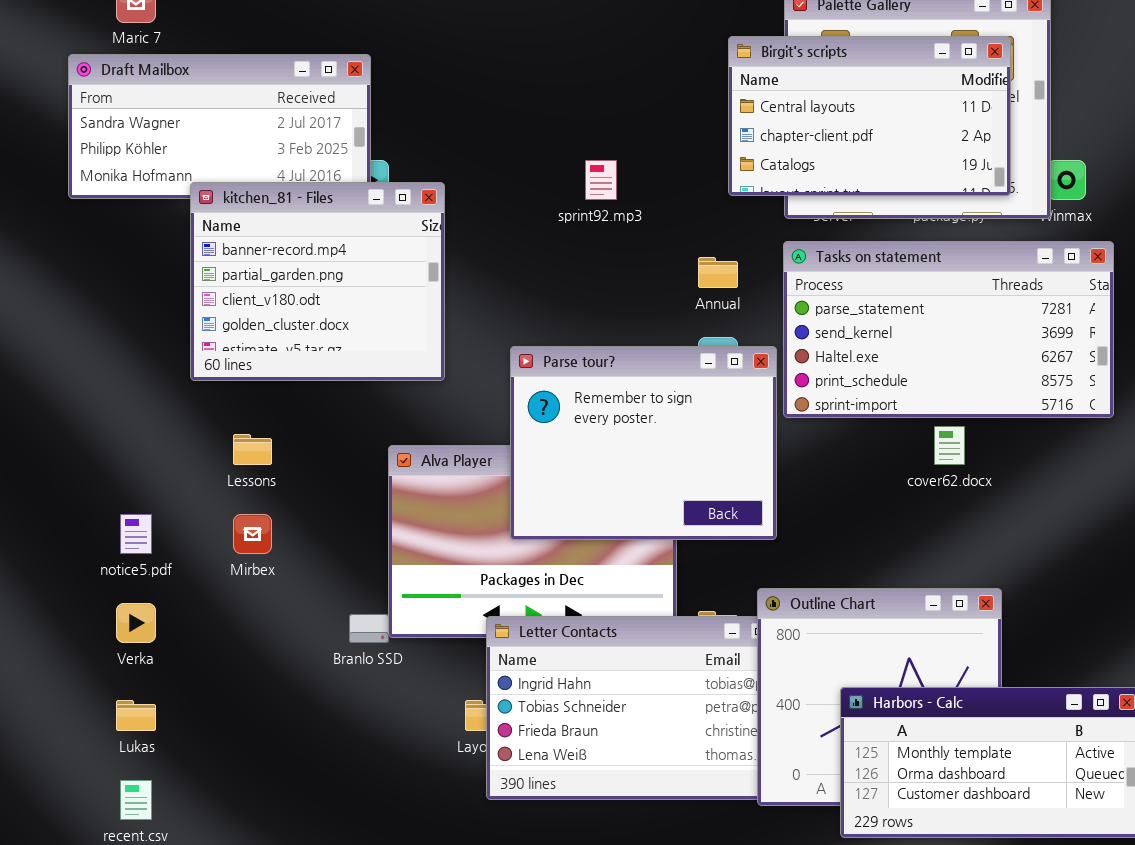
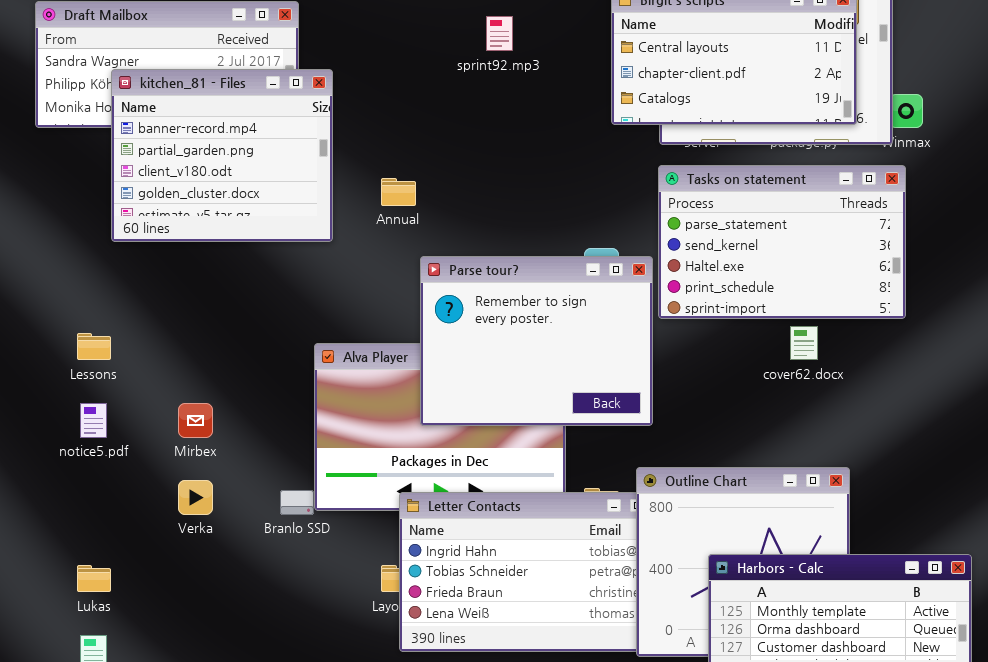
sprint92.mp3: [585,160,617,200] -> [486,16,513,51], moved
kitchen_81 - Files: [190,182,445,381] -> [111,69,333,242], moved
Tasks on statement: [783,241,1114,418] -> [658,165,906,319], resized
Annual: [698,257,738,288] -> [381,178,416,206], moved
Lessons: [233,434,272,465] -> [77,333,111,360], moved
Verka: [116,603,156,643] -> [178,480,213,515], moved

